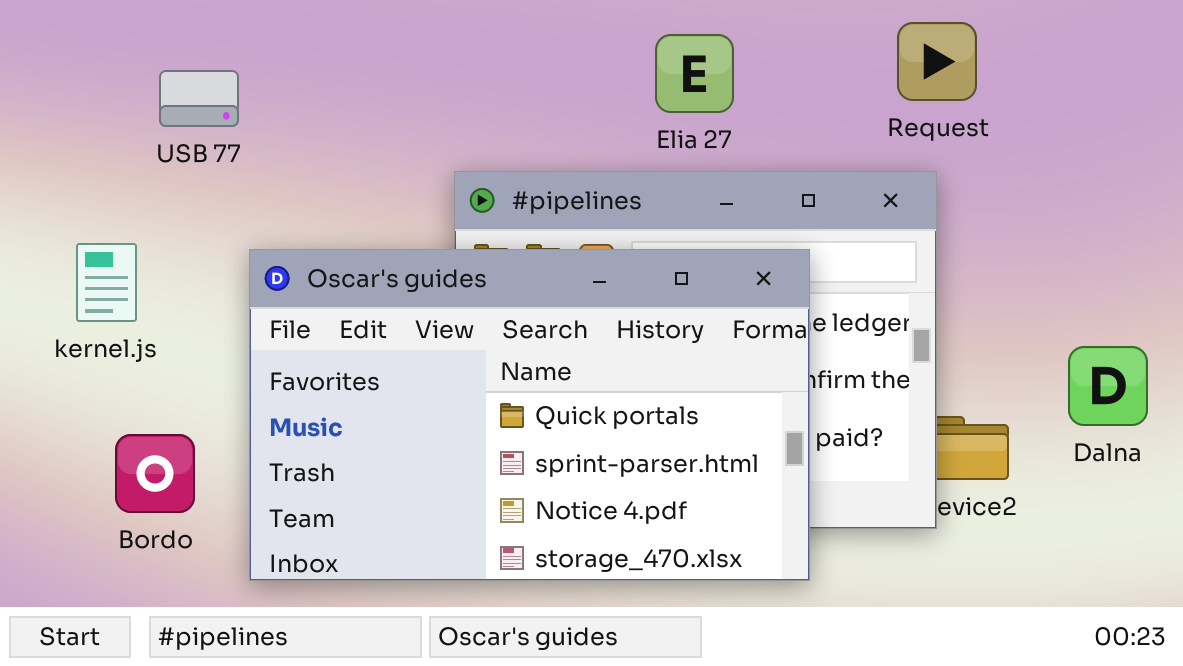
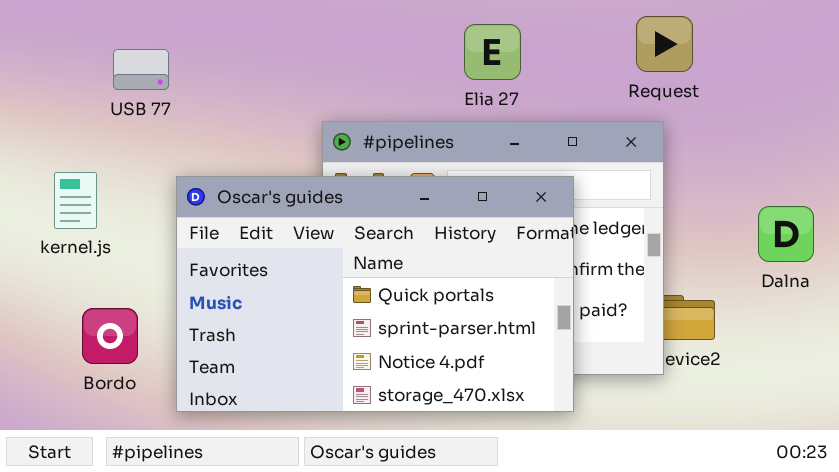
Dalna: [1068,346,1148,426] -> [758,206,814,262], moved

